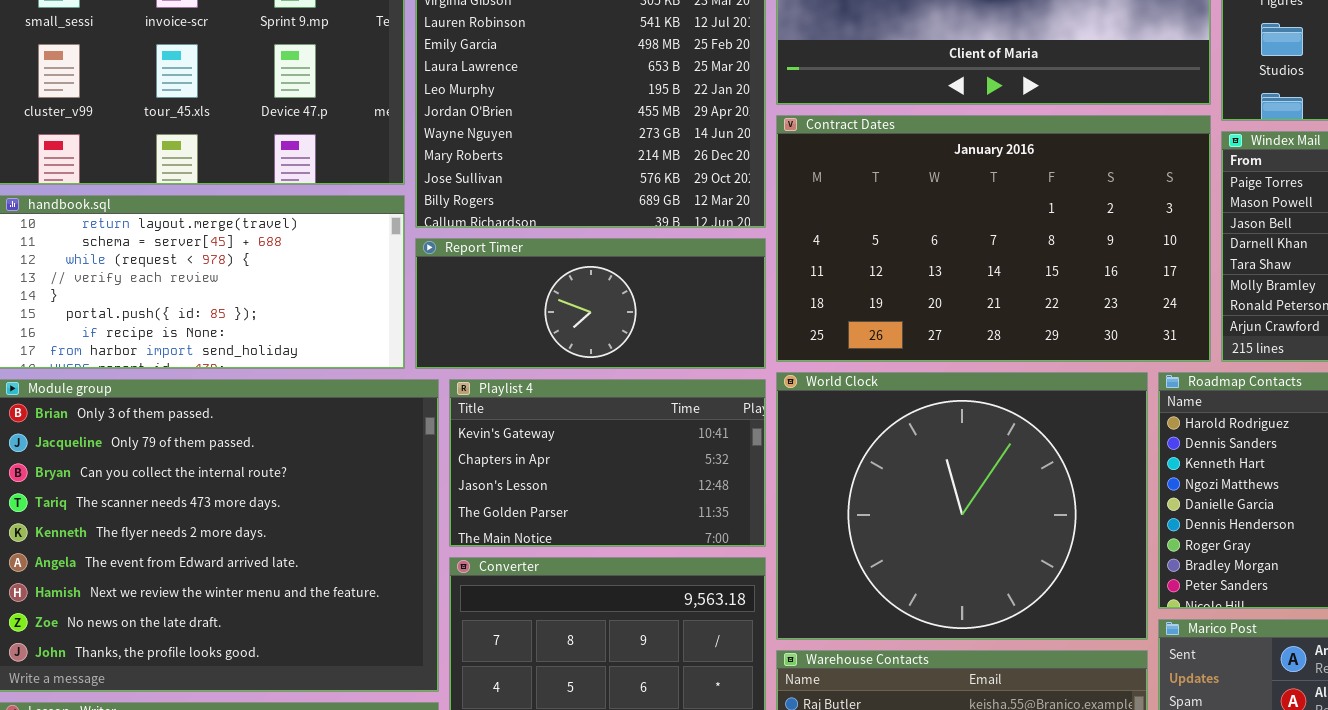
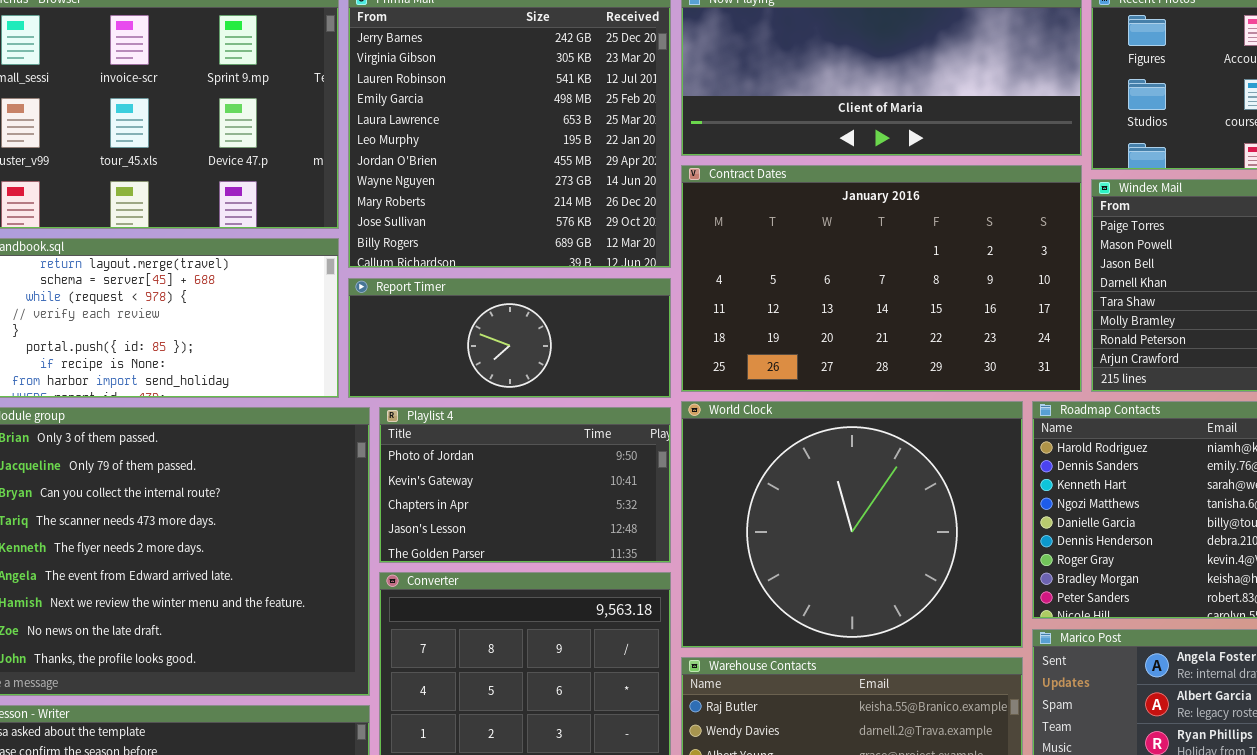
Playlist 4: [449,379,766,547] -> [379,407,671,563], scrolled up 1 row

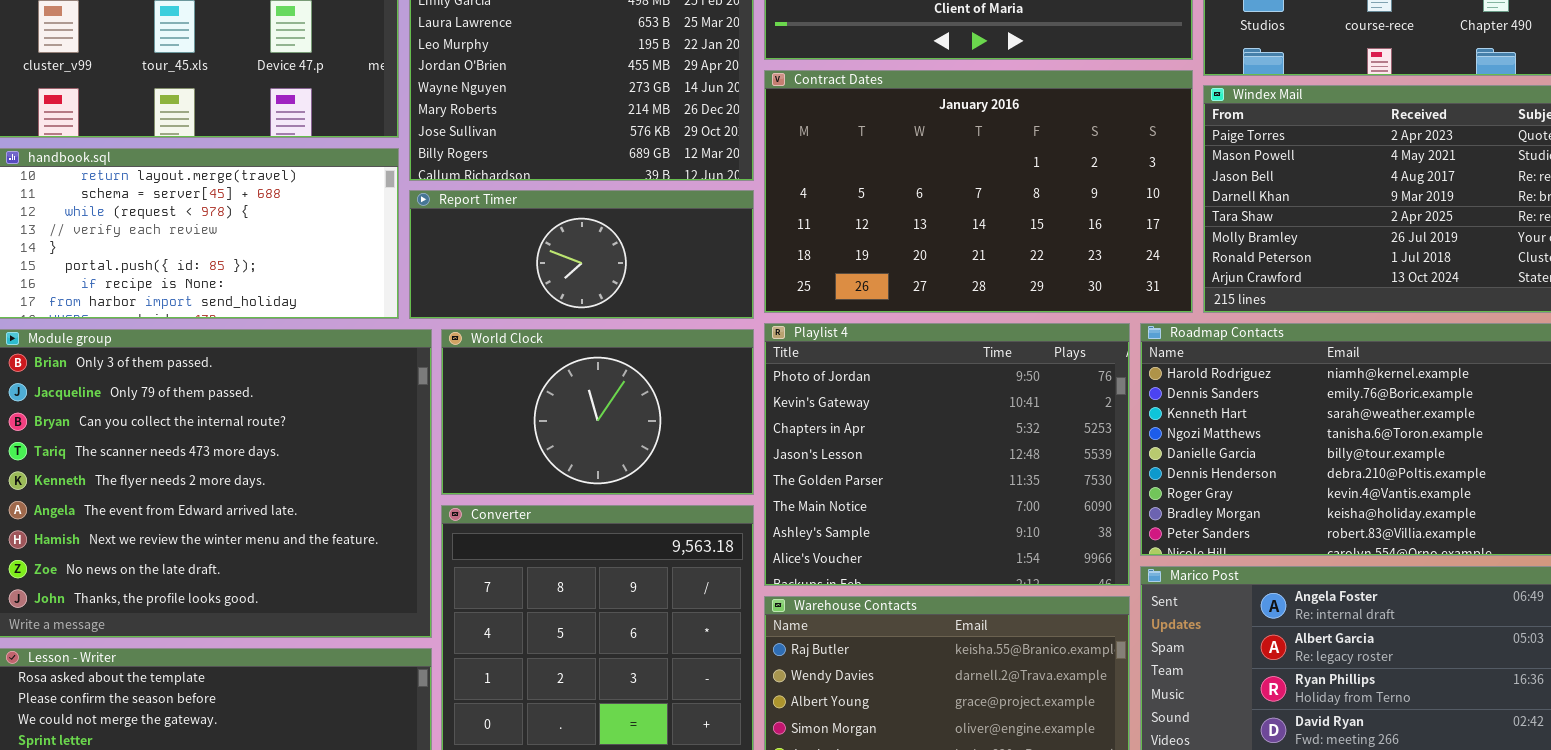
World Clock: [681,401,1023,648] -> [441,329,754,495], moved, resized
Playlist 4: [379,407,671,563] -> [764,323,1130,586], moved, resized

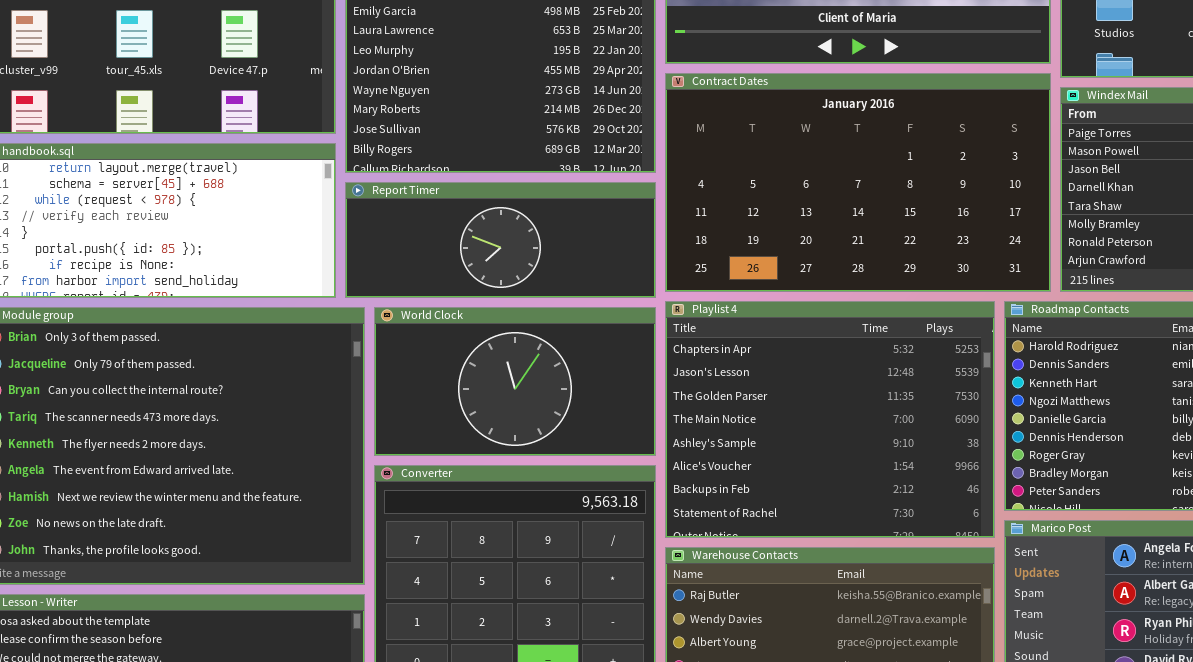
Playlist 4: [764,323,1130,586] -> [665,301,995,538], scrolled down 2 rows

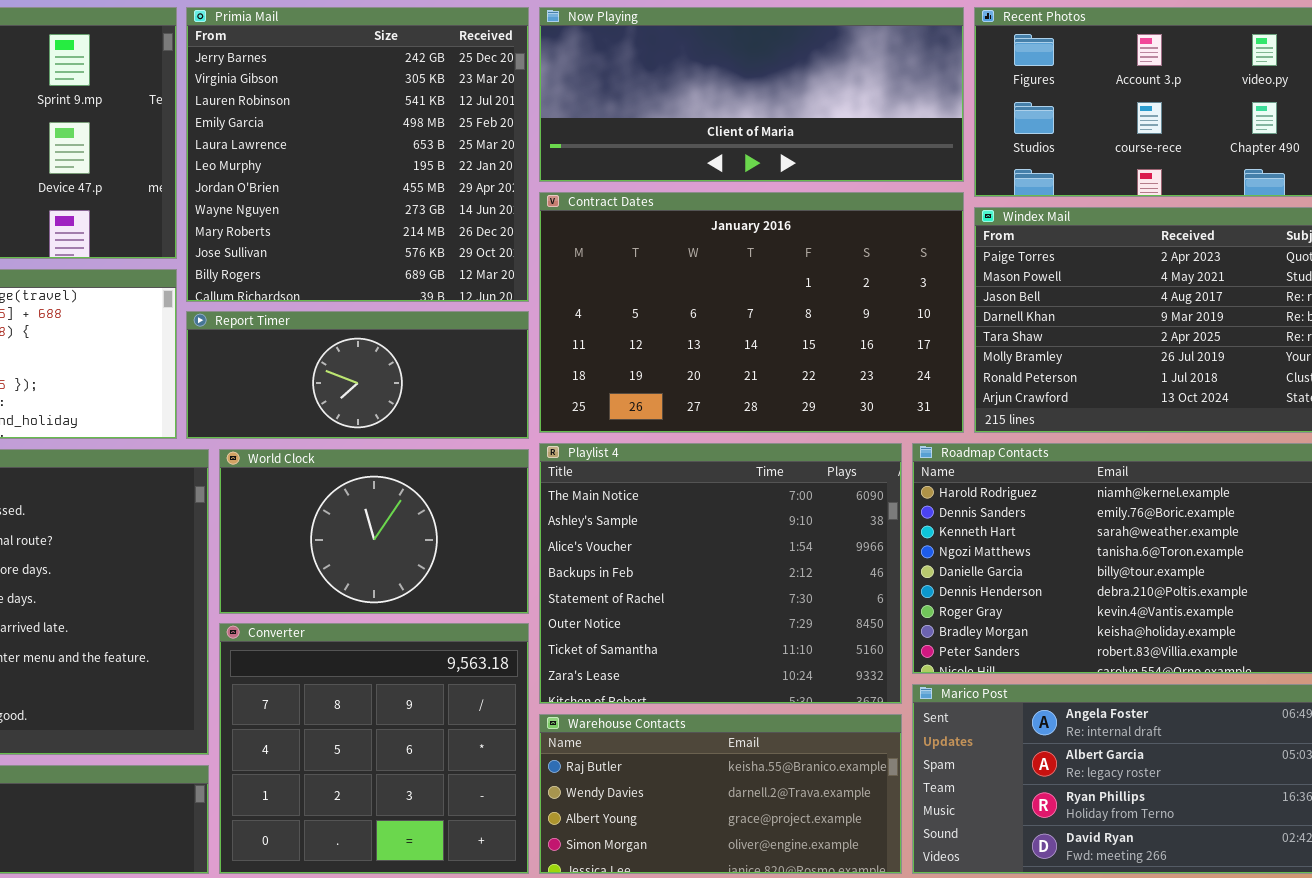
Playlist 4: [665,301,995,538] -> [539,443,902,704], scrolled down 3 rows

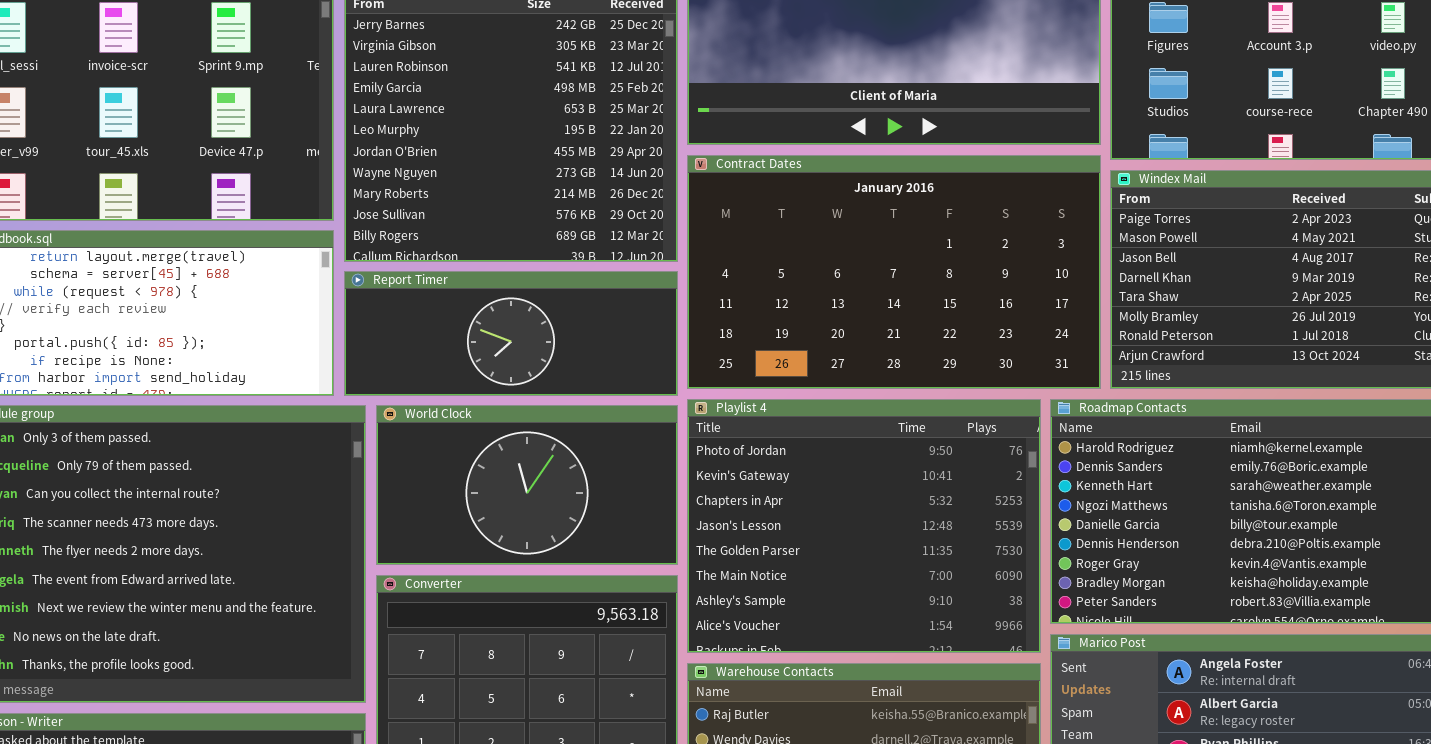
Playlist 4: [539,443,902,704] -> [687,399,1041,653], scrolled up 5 rows

